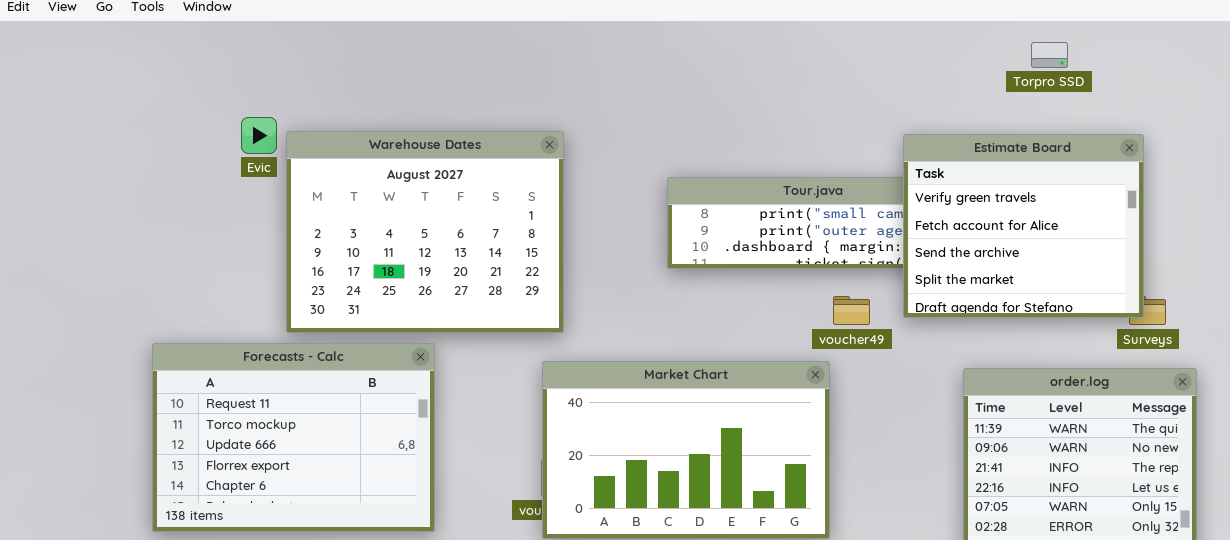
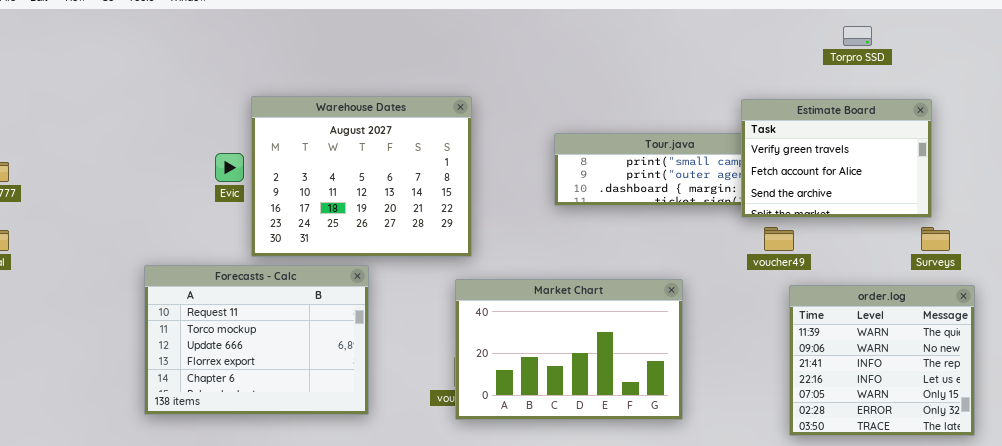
Evic: [241,117,277,154] -> [215,153,244,182], moved
Estimate Board: [903,134,1144,318] -> [741,99,932,218], resized
voucher49: [833,296,870,325] -> [764,227,794,251], moved

